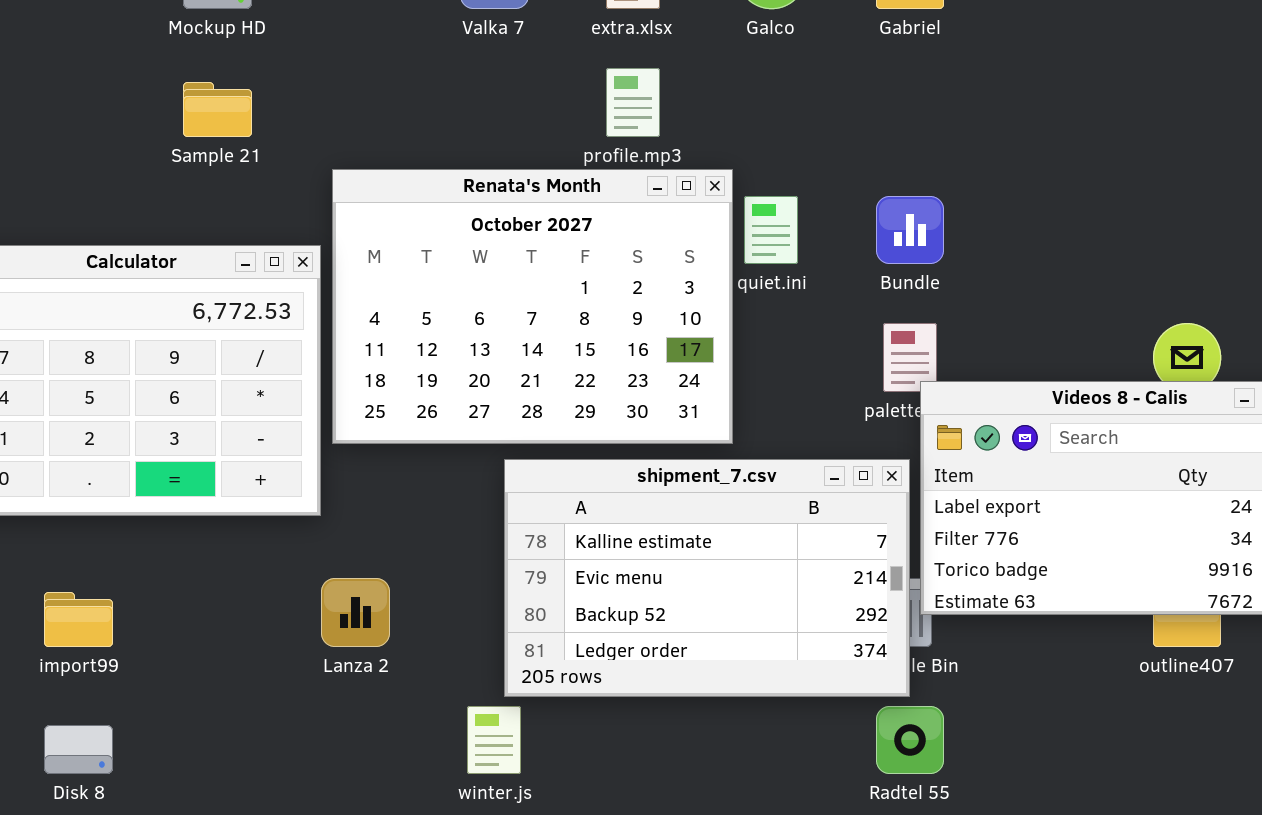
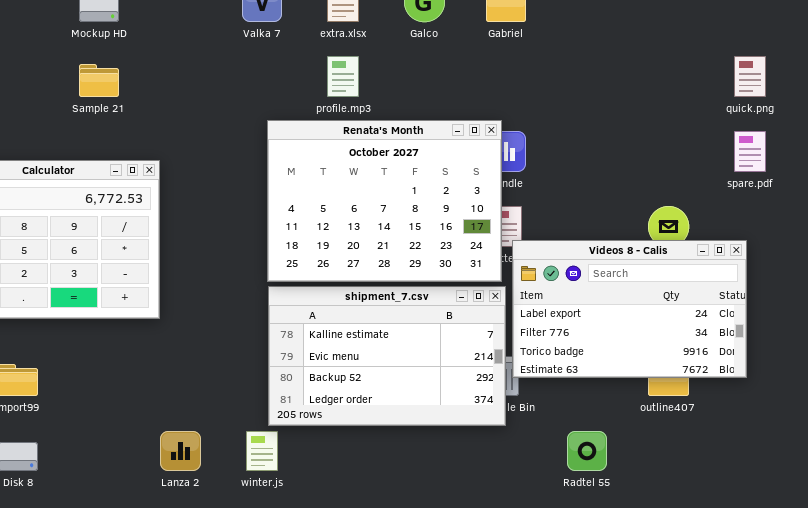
Renata's Month: [332,169,733,444] -> [267,120,502,282], moved
Lanza 2: [321,578,390,647] -> [160,431,201,471], moved
Radtel 55: [876,706,944,774] -> [567,431,607,471], moved

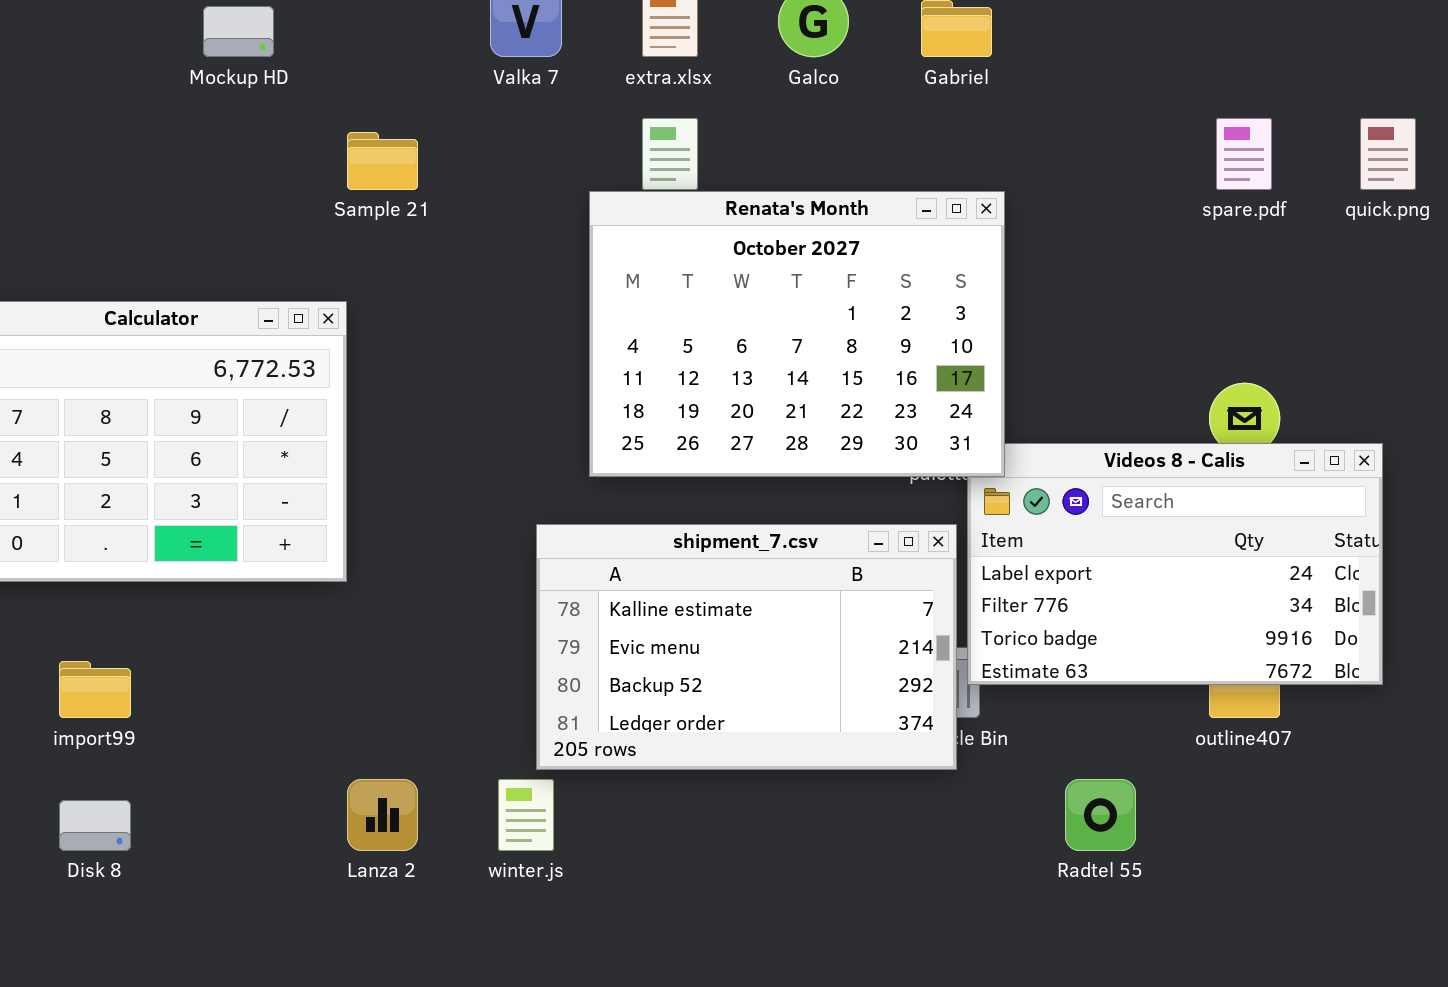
Sample 21: [79,64,119,97] -> [347,132,418,190], moved
Renata's Month: [267,120,502,282] -> [589,191,1005,477], moved
spare.pdf: [734,131,766,172] -> [1216,118,1272,190], moved

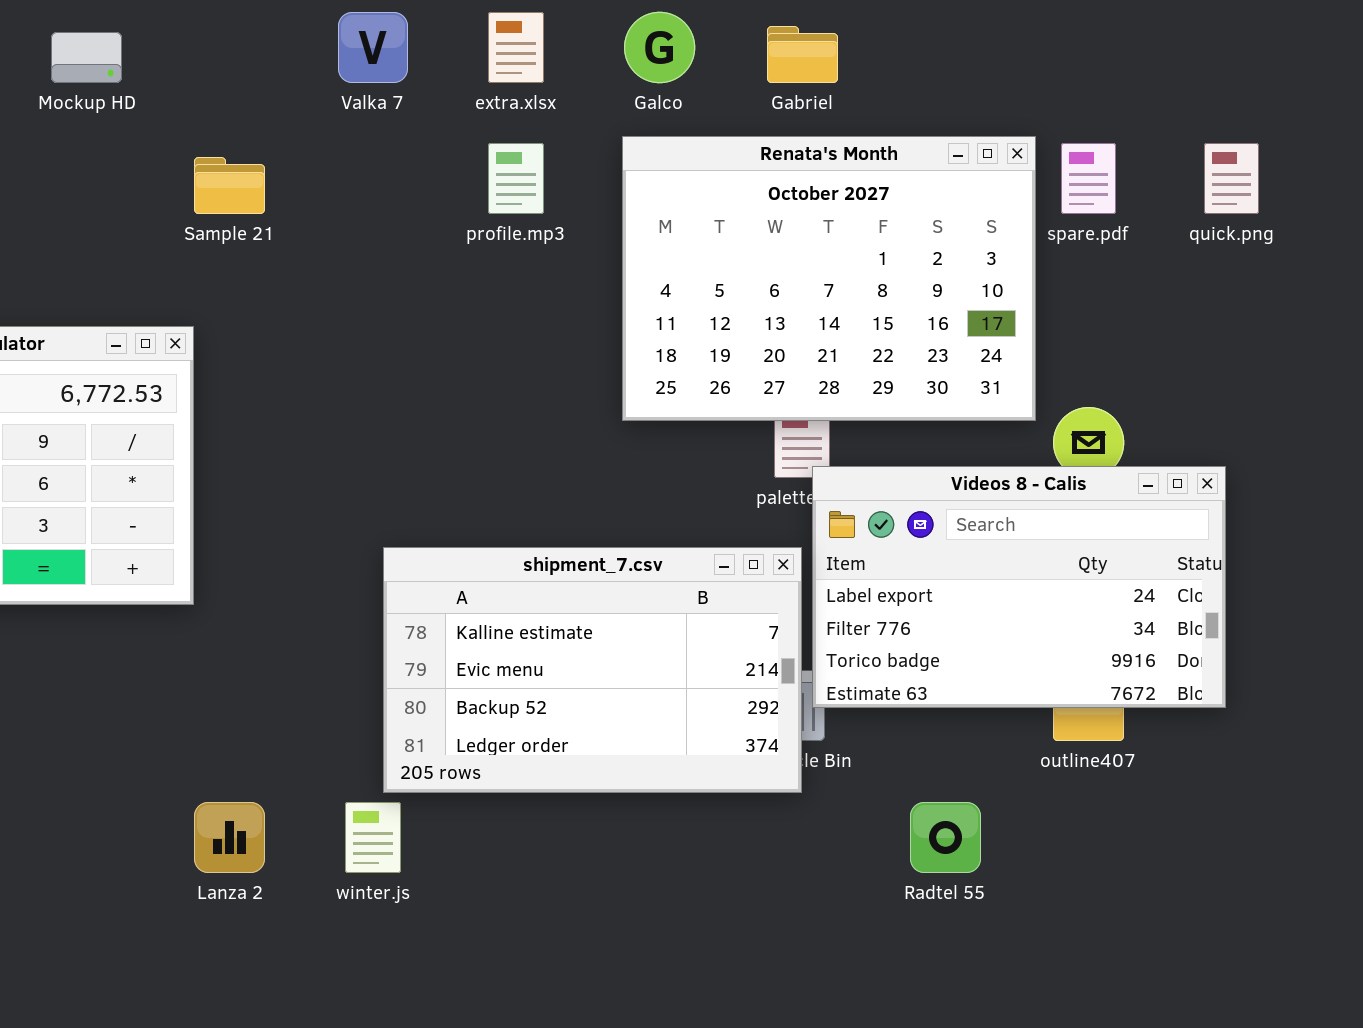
Renata's Month: [589,191,1005,477] -> [622,136,1036,421], moved

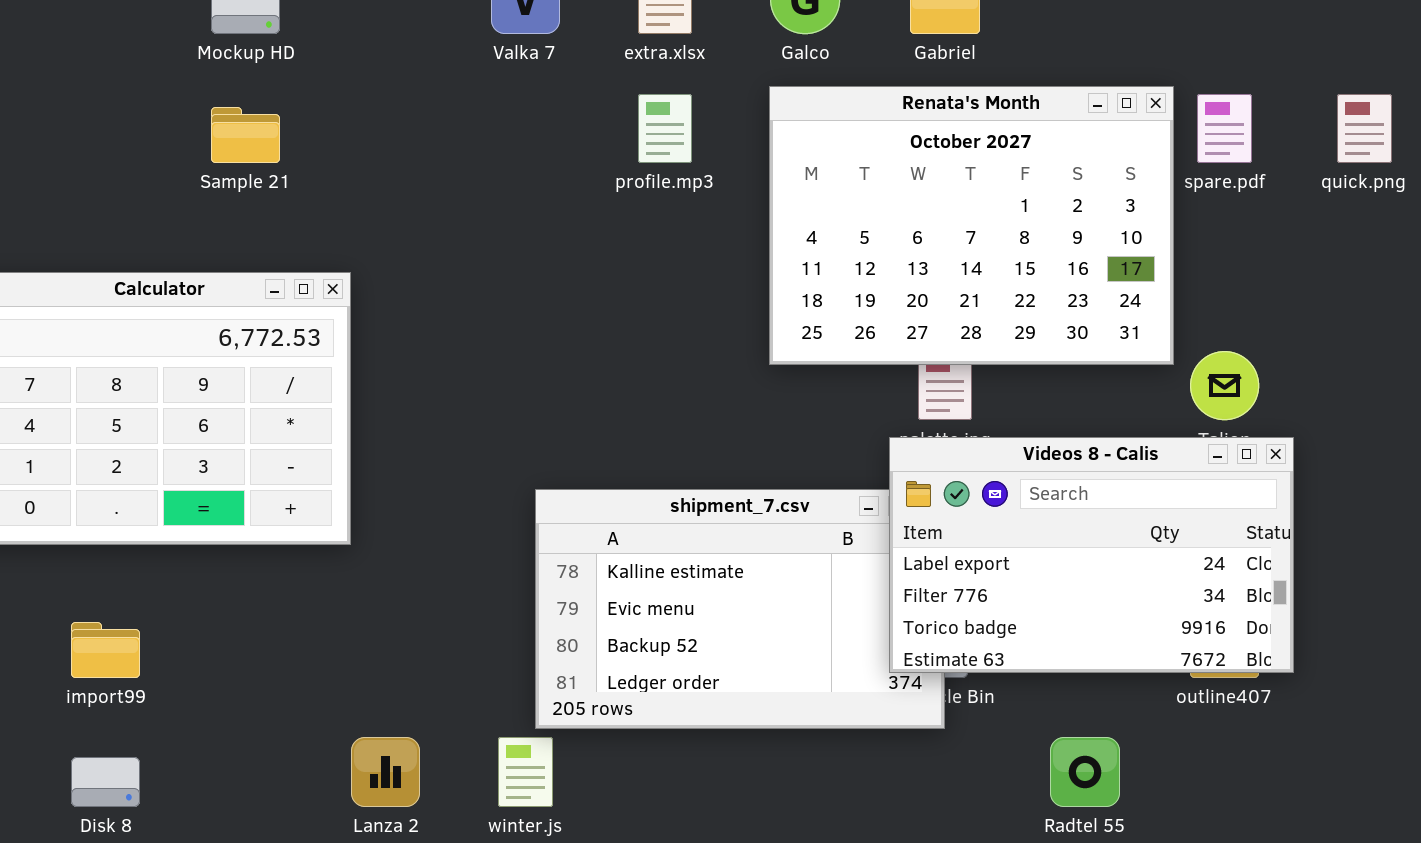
Sample 21: [194,157,265,214] -> [211,107,280,163], moved
Videos 8 - Calis: [812,466,1226,708] -> [889,437,1294,673], moved

